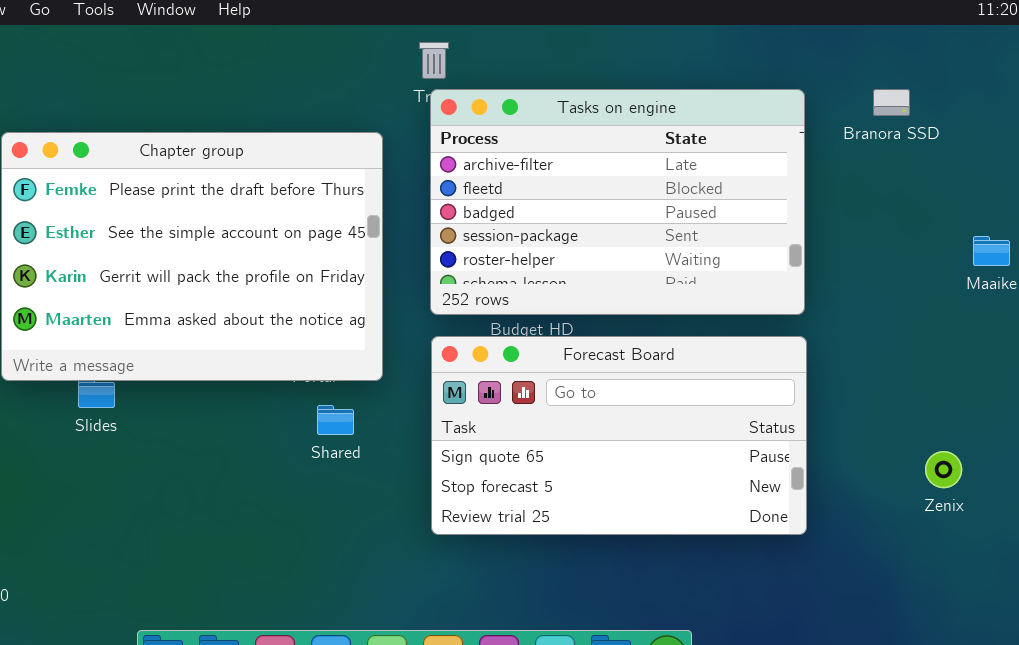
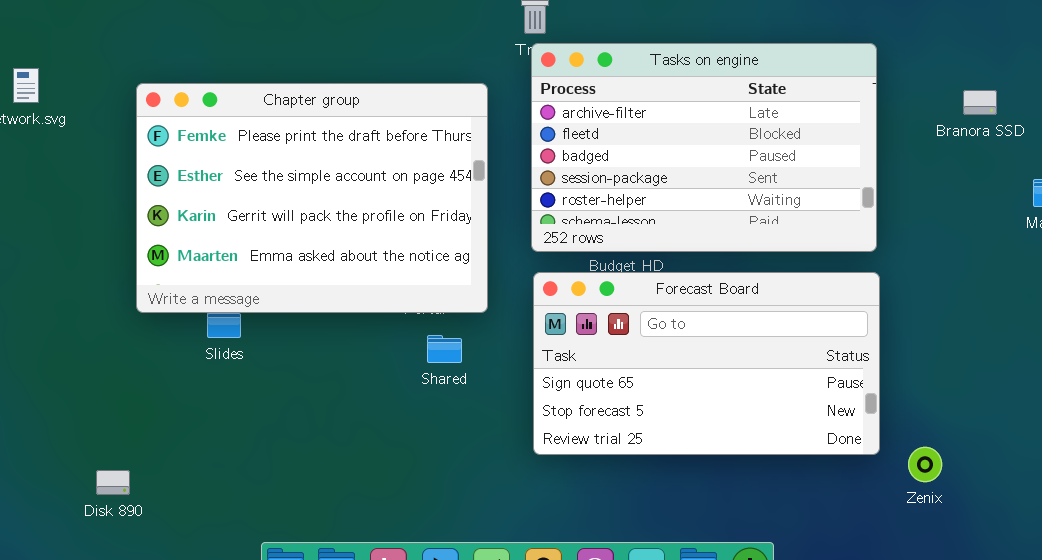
Branora SSD: [873,89,910,116] -> [963,90,997,115], moved
Zenix: [925,451,962,488] -> [908,447,942,482], moved

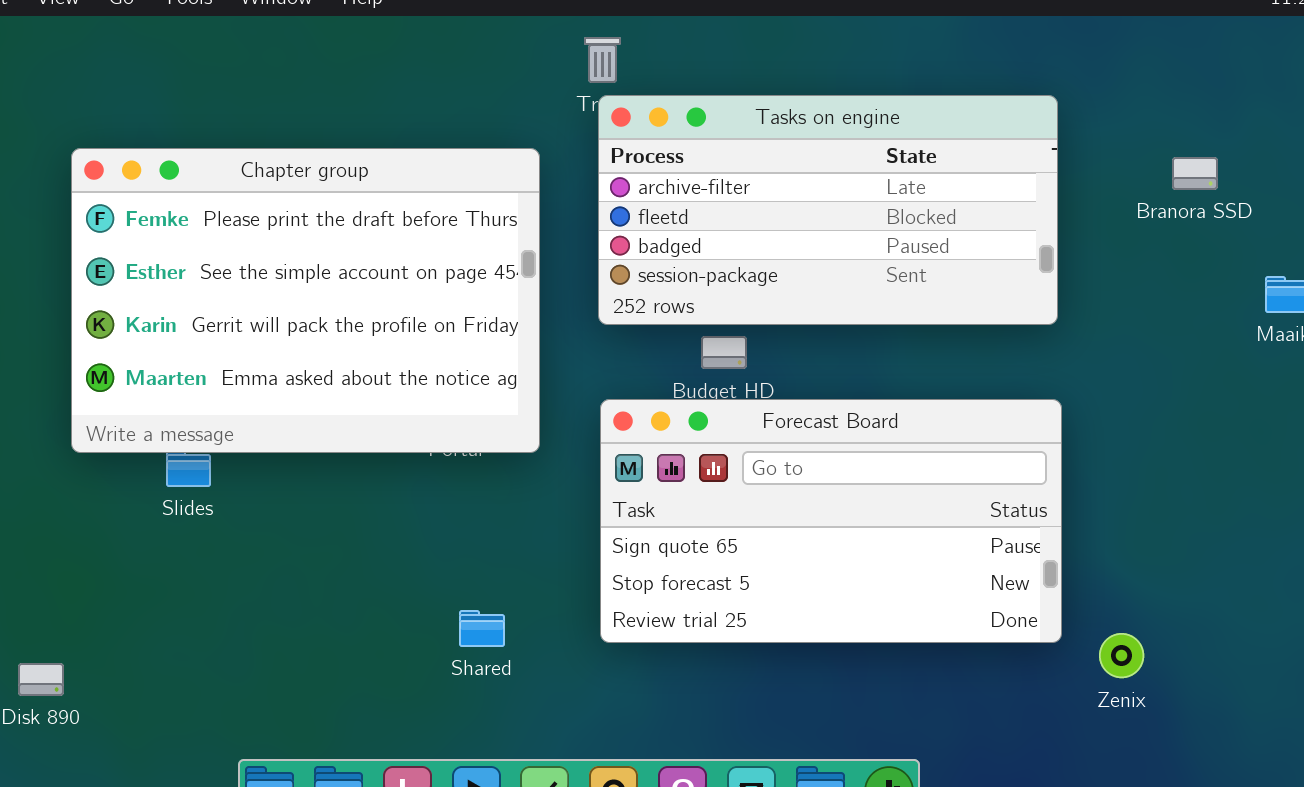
Tasks on engine: [531,43,877,252] -> [598,95,1058,325], resized
Shared: [427,335,462,363] -> [459,610,505,647], moved

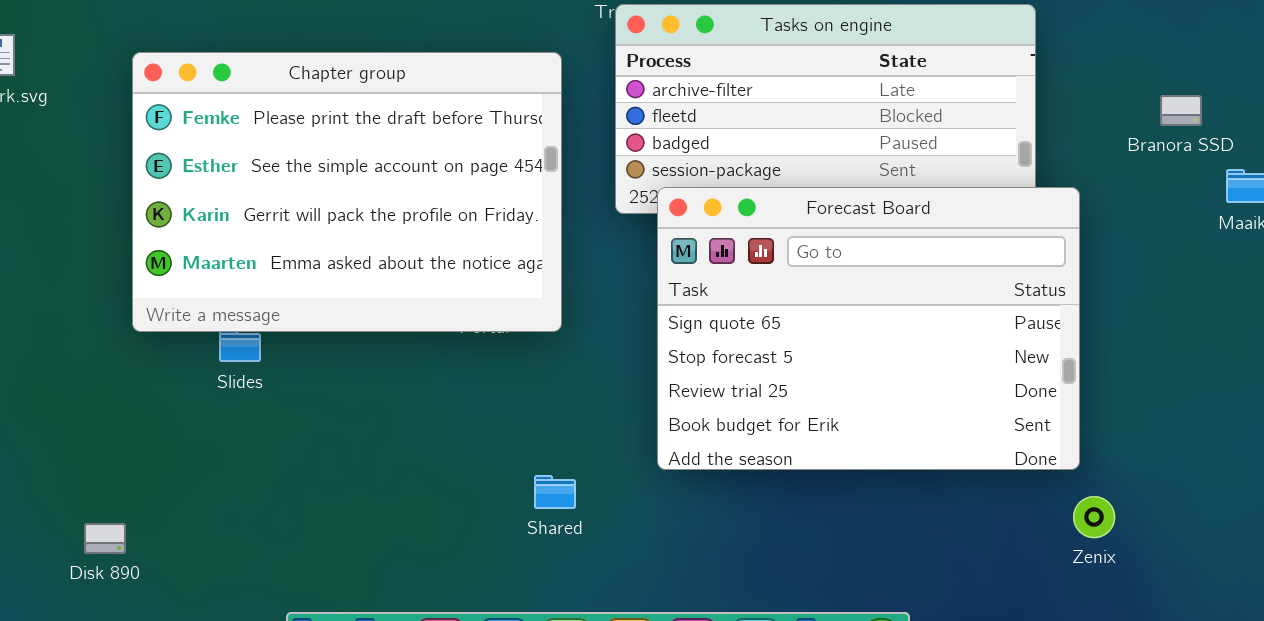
Branora SSD: [1172,157,1218,190] -> [1160,95,1202,126], moved
Forecast Board: [600,399,1062,643] -> [657,187,1080,470], moved, resized
Shared: [459,610,505,647] -> [534,475,576,509], moved

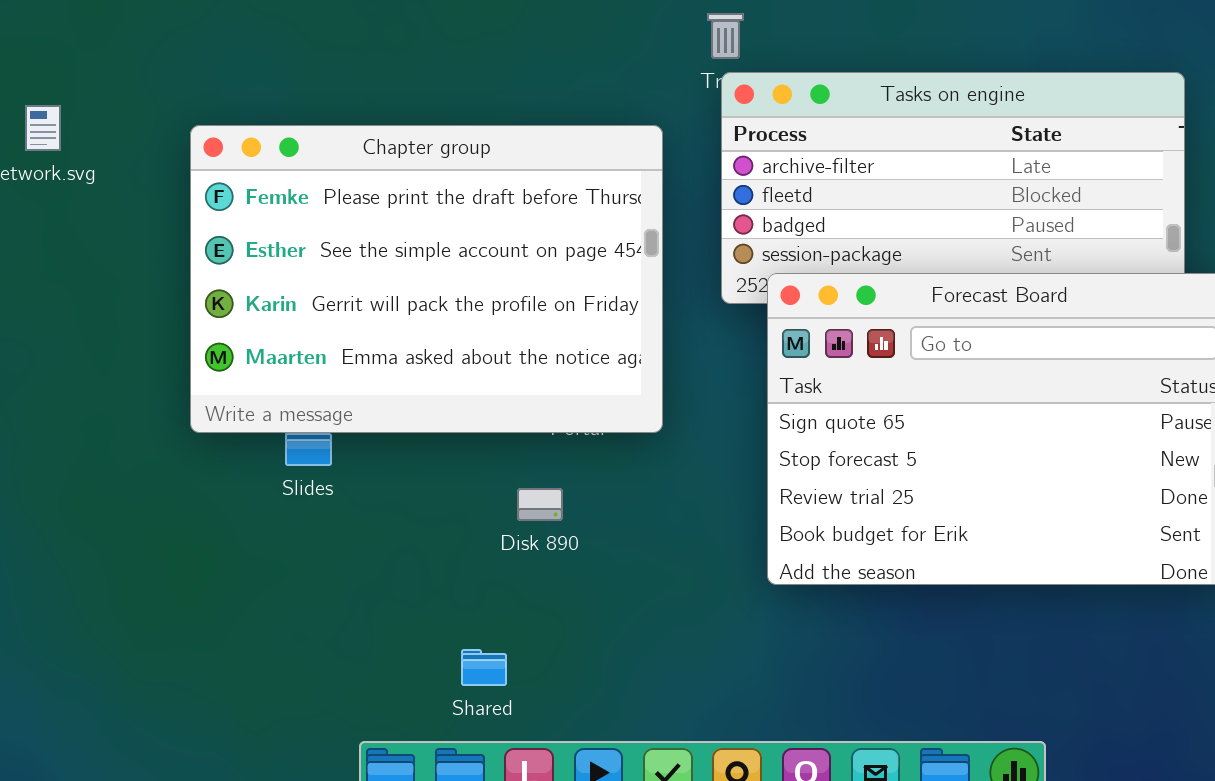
Shared: [534,475,576,509] -> [461,649,507,686], moved
Disk 890: [84,523,126,554] -> [517,488,563,521], moved

